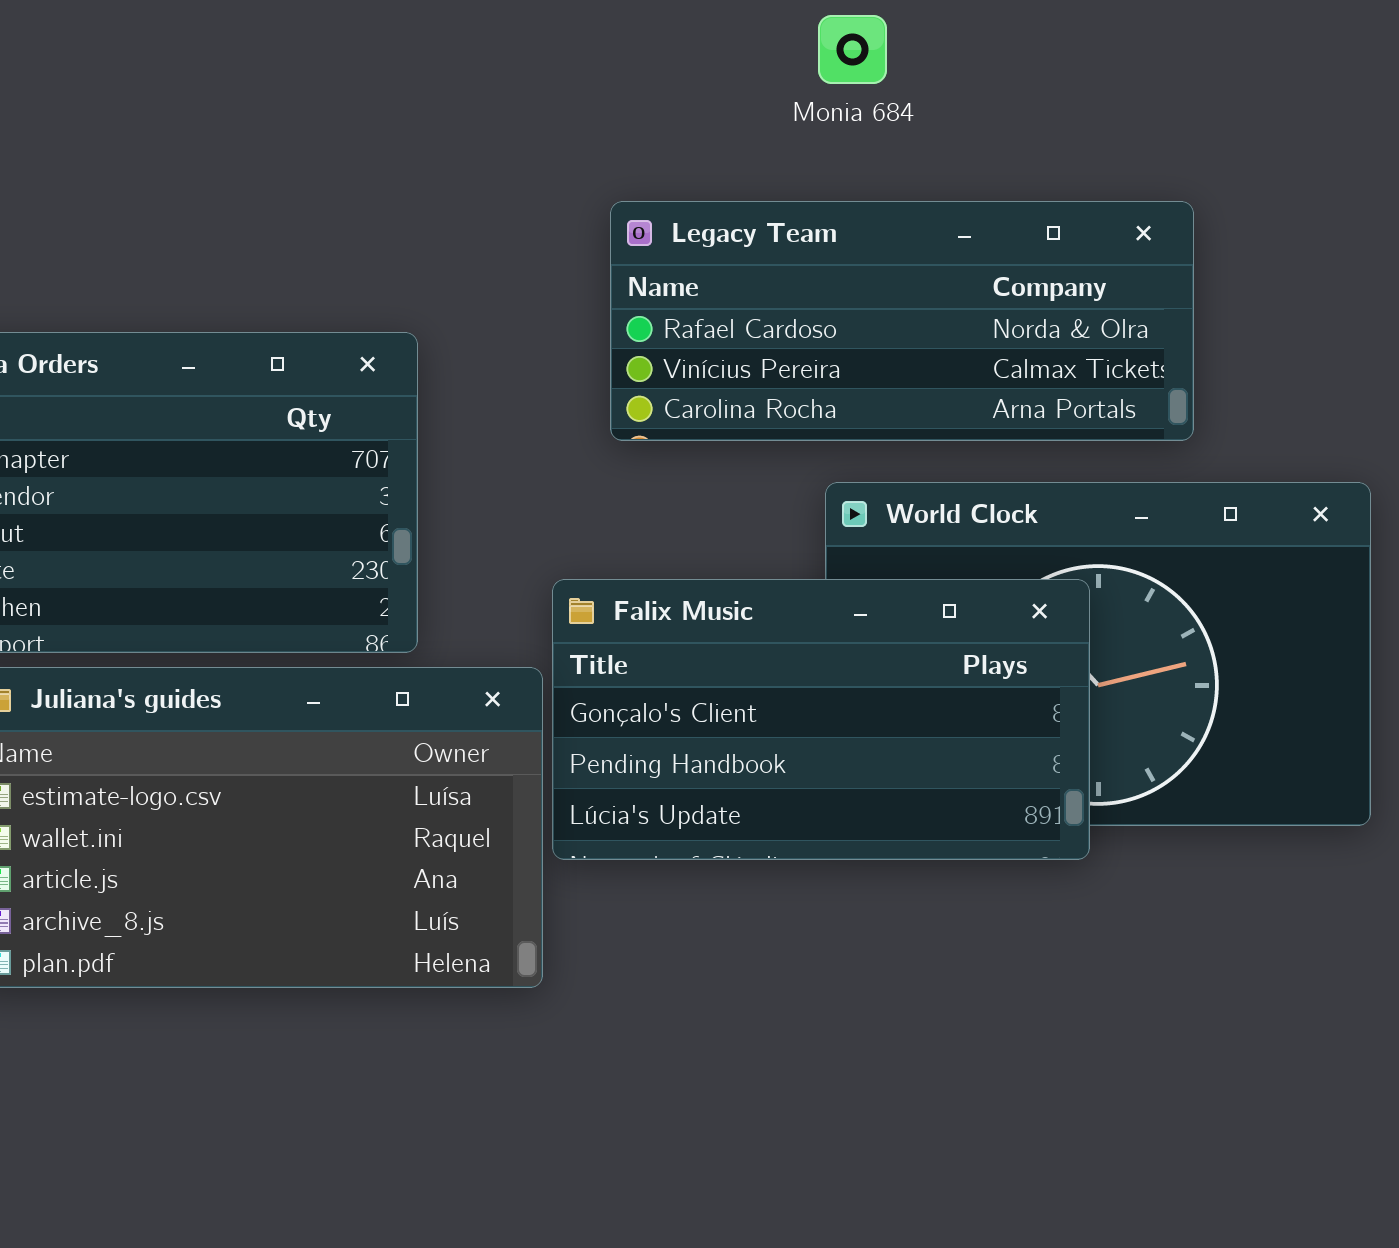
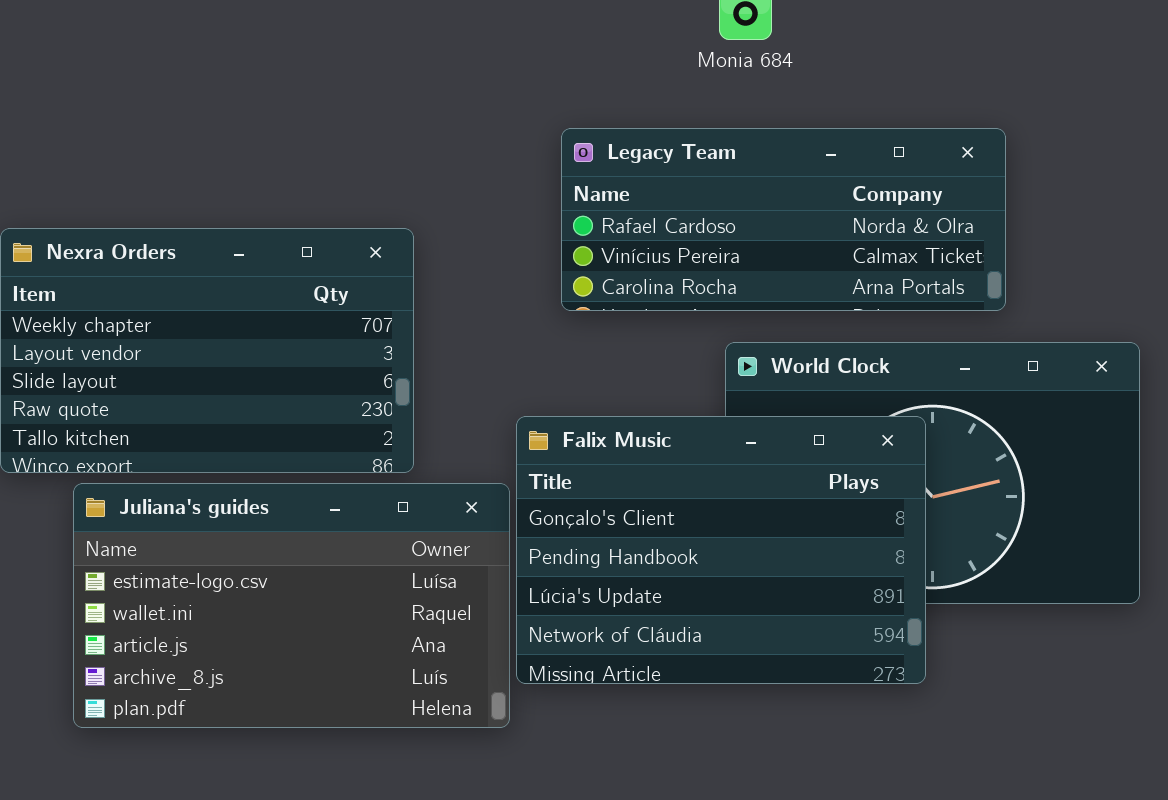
Falix Music: [552,579,1090,860] -> [516,416,926,684], resized

